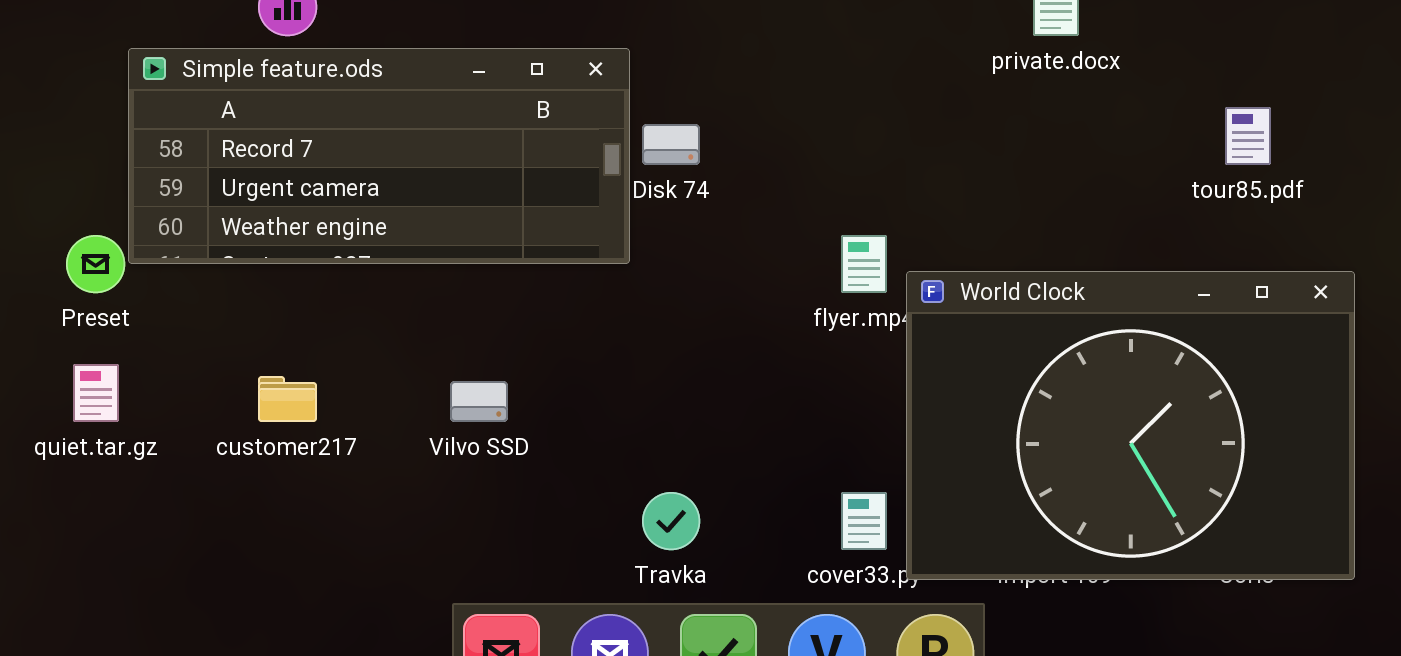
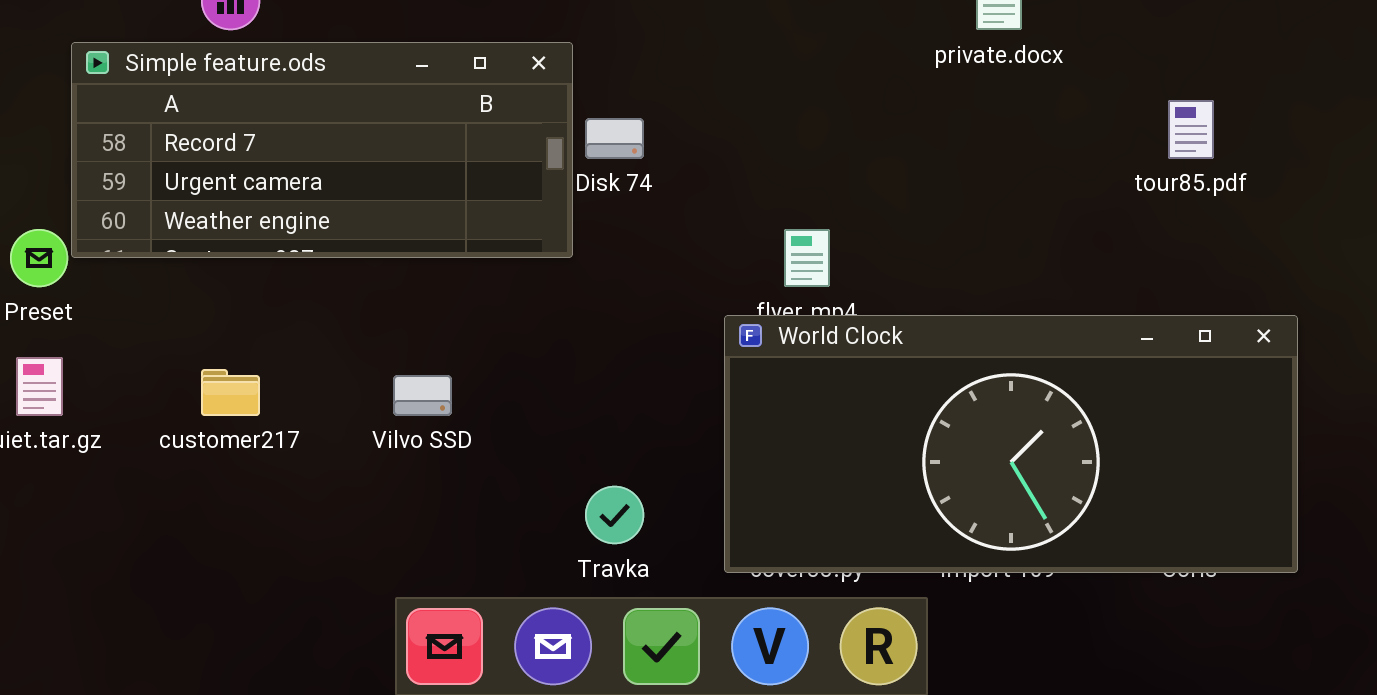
World Clock: [906,271,1355,580] -> [724,315,1298,573], resized

